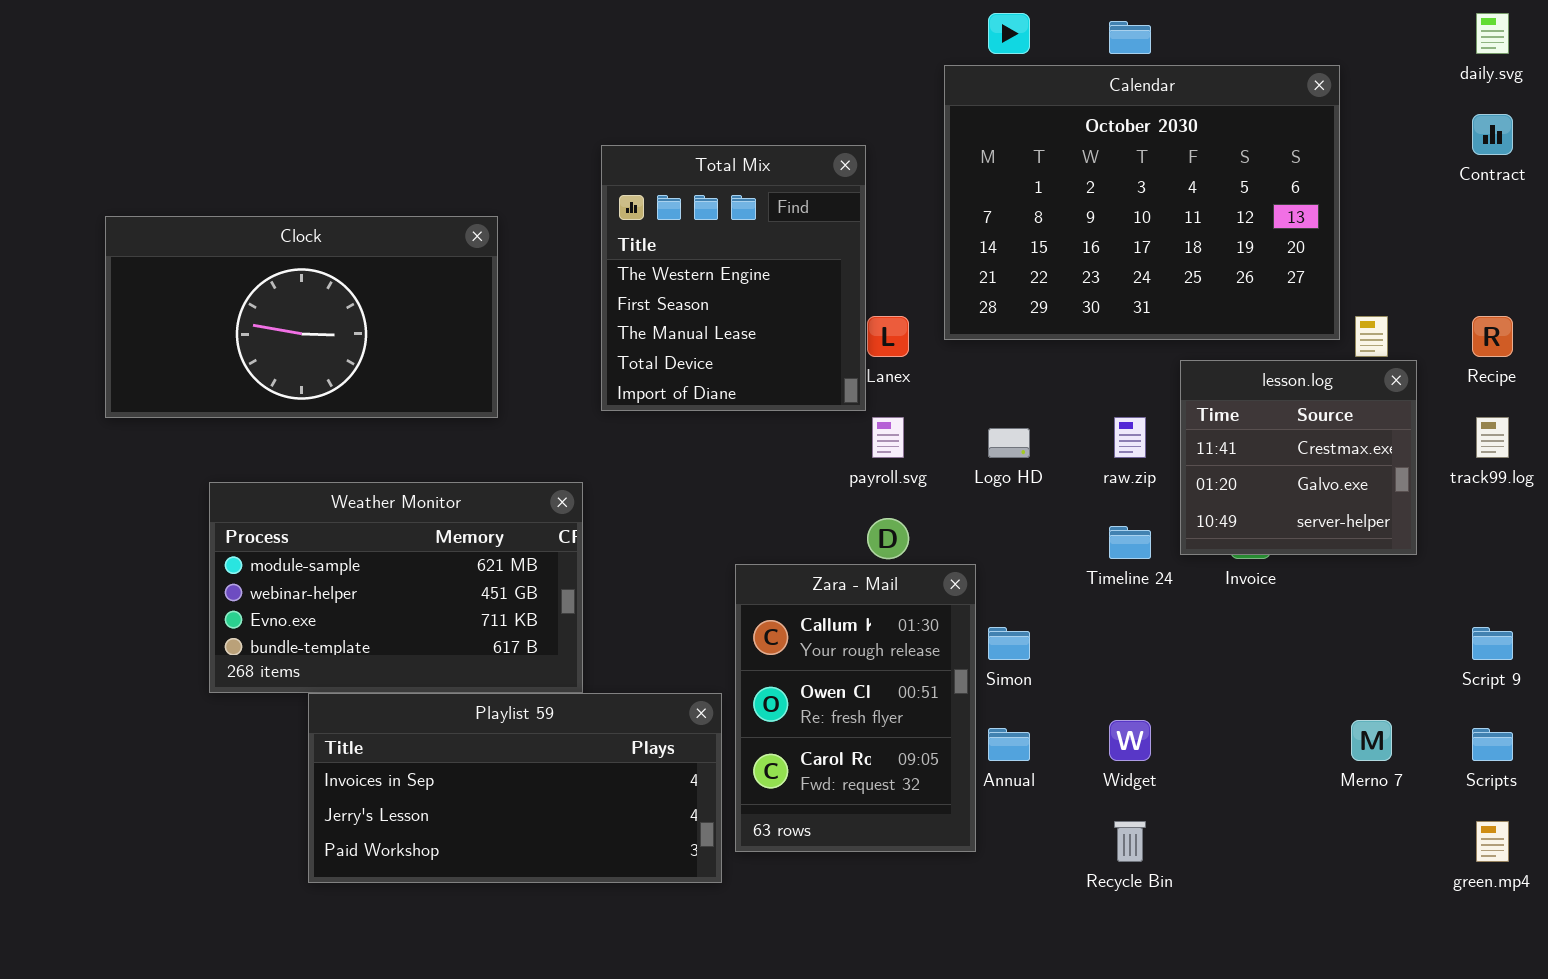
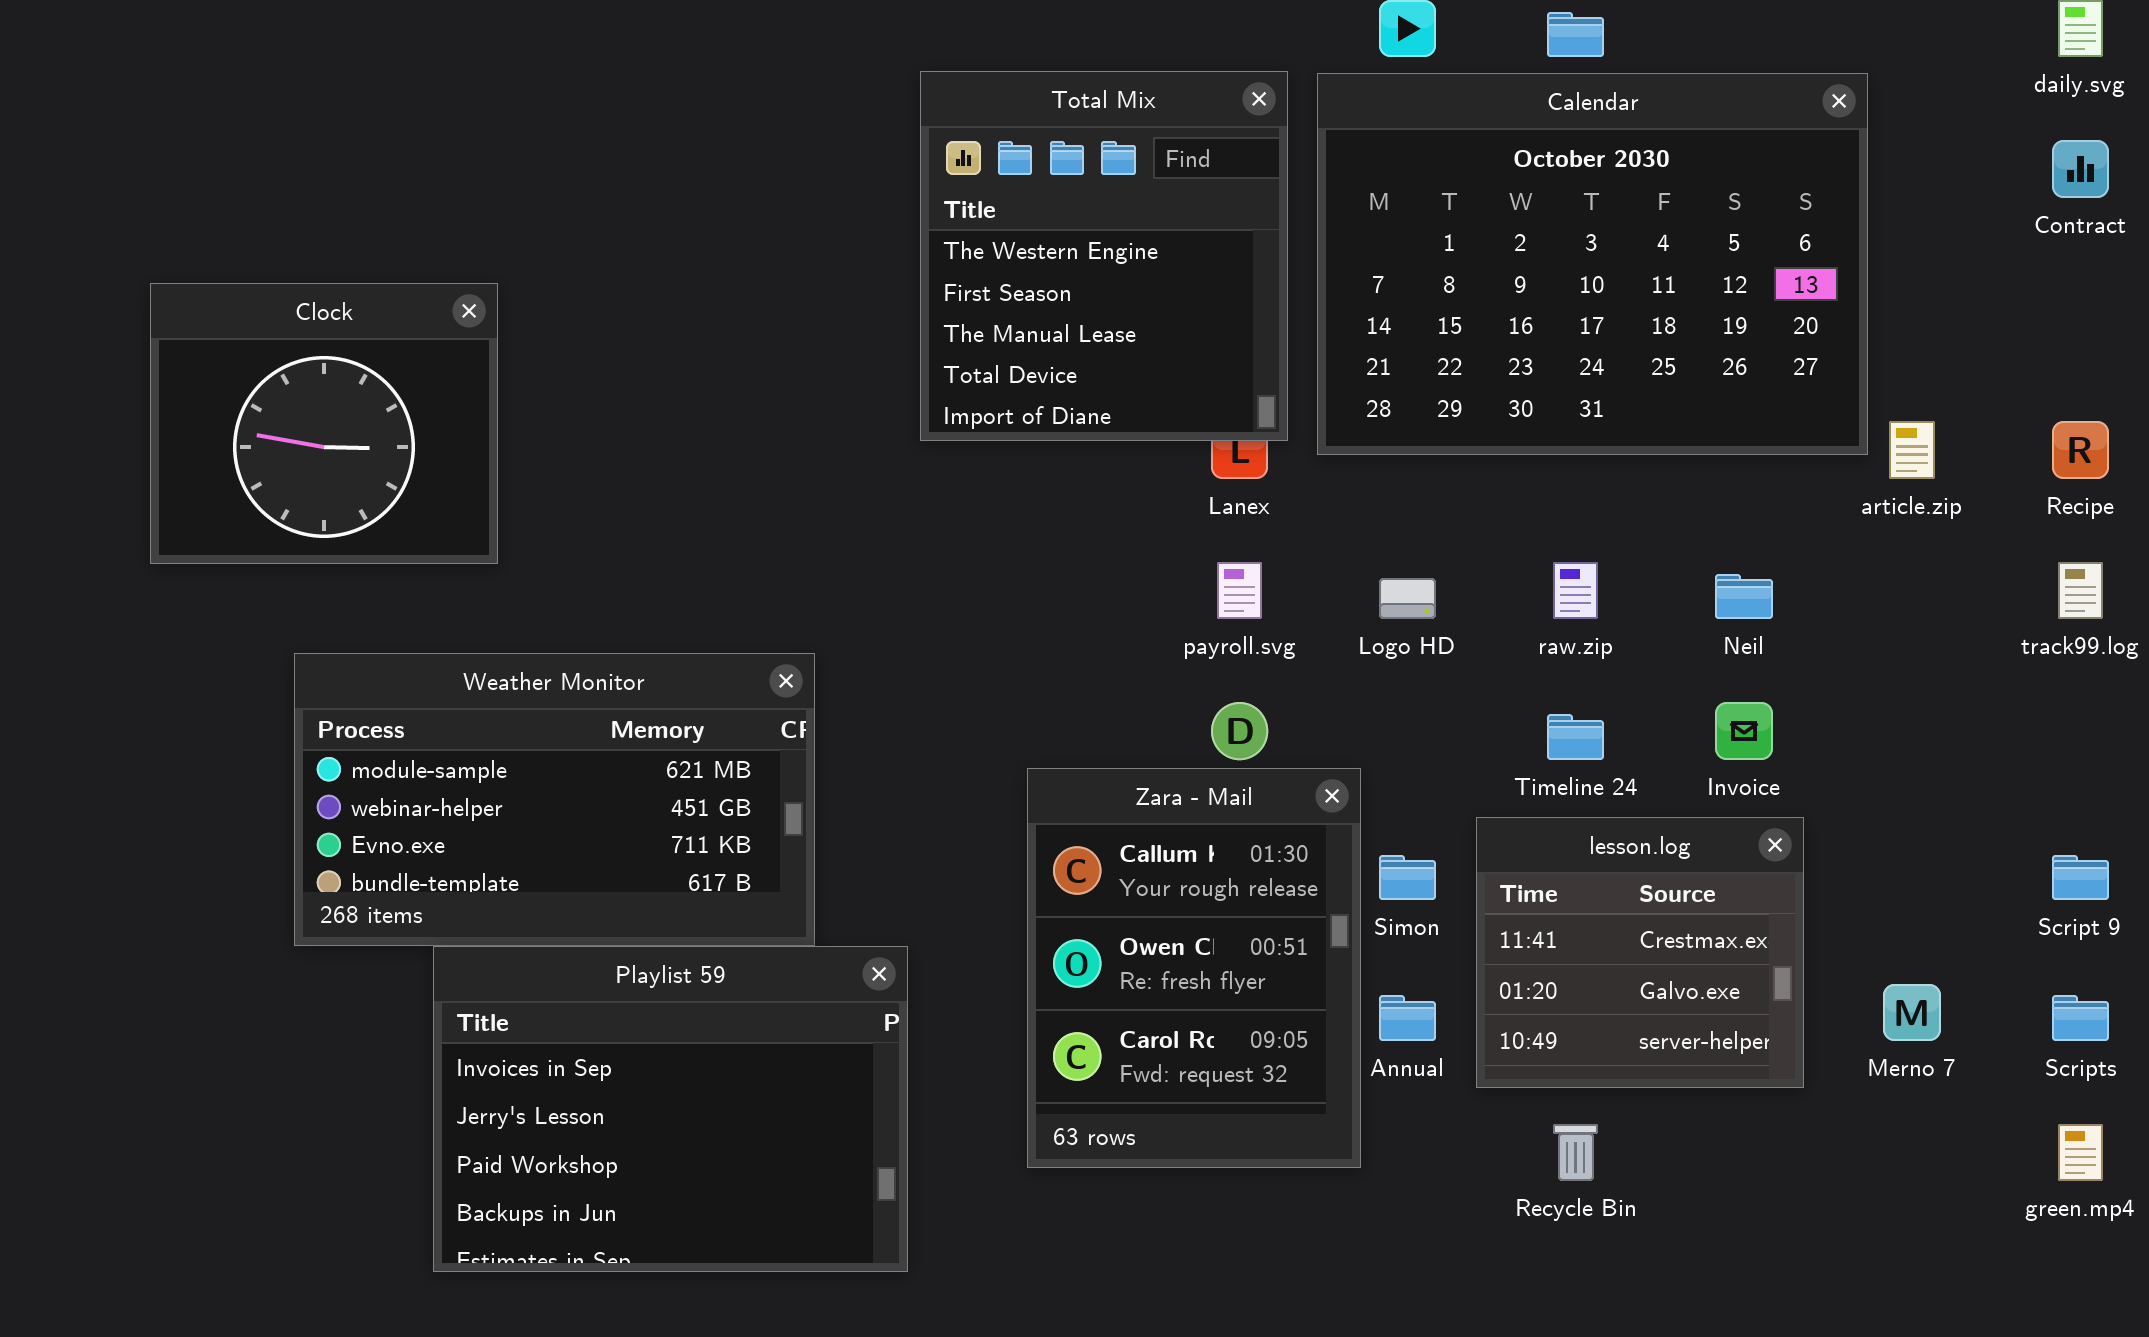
Total Mix: [601,145,866,411] -> [920,71,1288,441], moved
Clock: [105,216,498,418] -> [150,283,498,564], resized
lesson.log: [1180,360,1417,555] -> [1476,817,1804,1088], moved
Playlist 59: [308,693,722,883] -> [433,946,908,1272], resized

